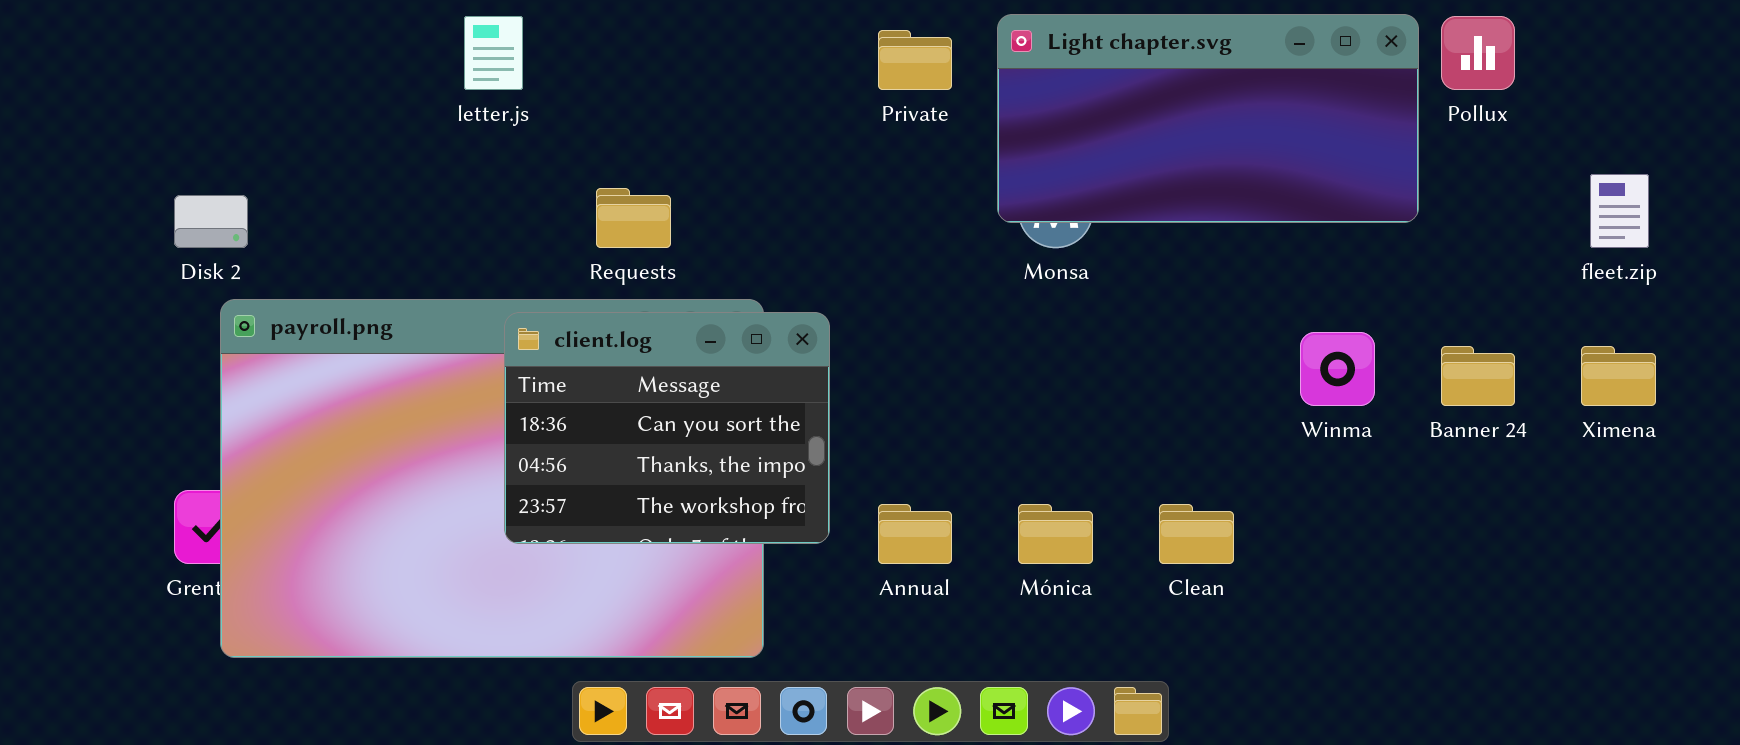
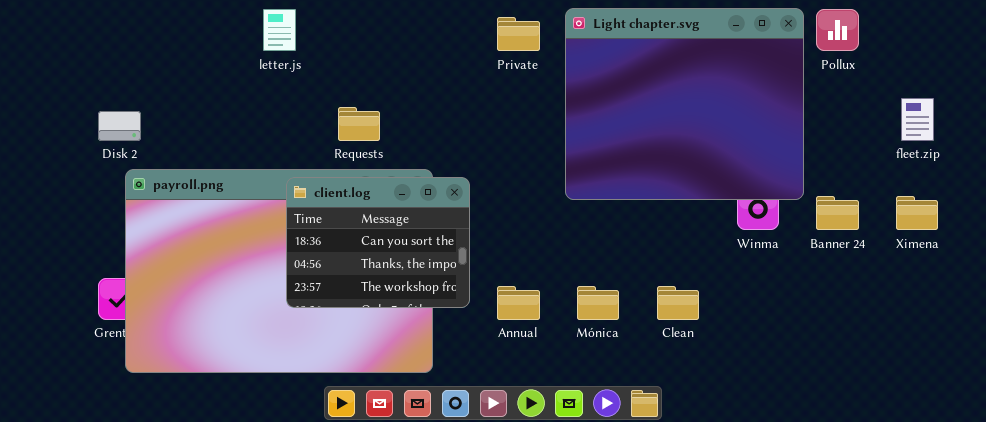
Light chapter.svg: [997,14,1419,223] -> [565,8,804,200], resized

